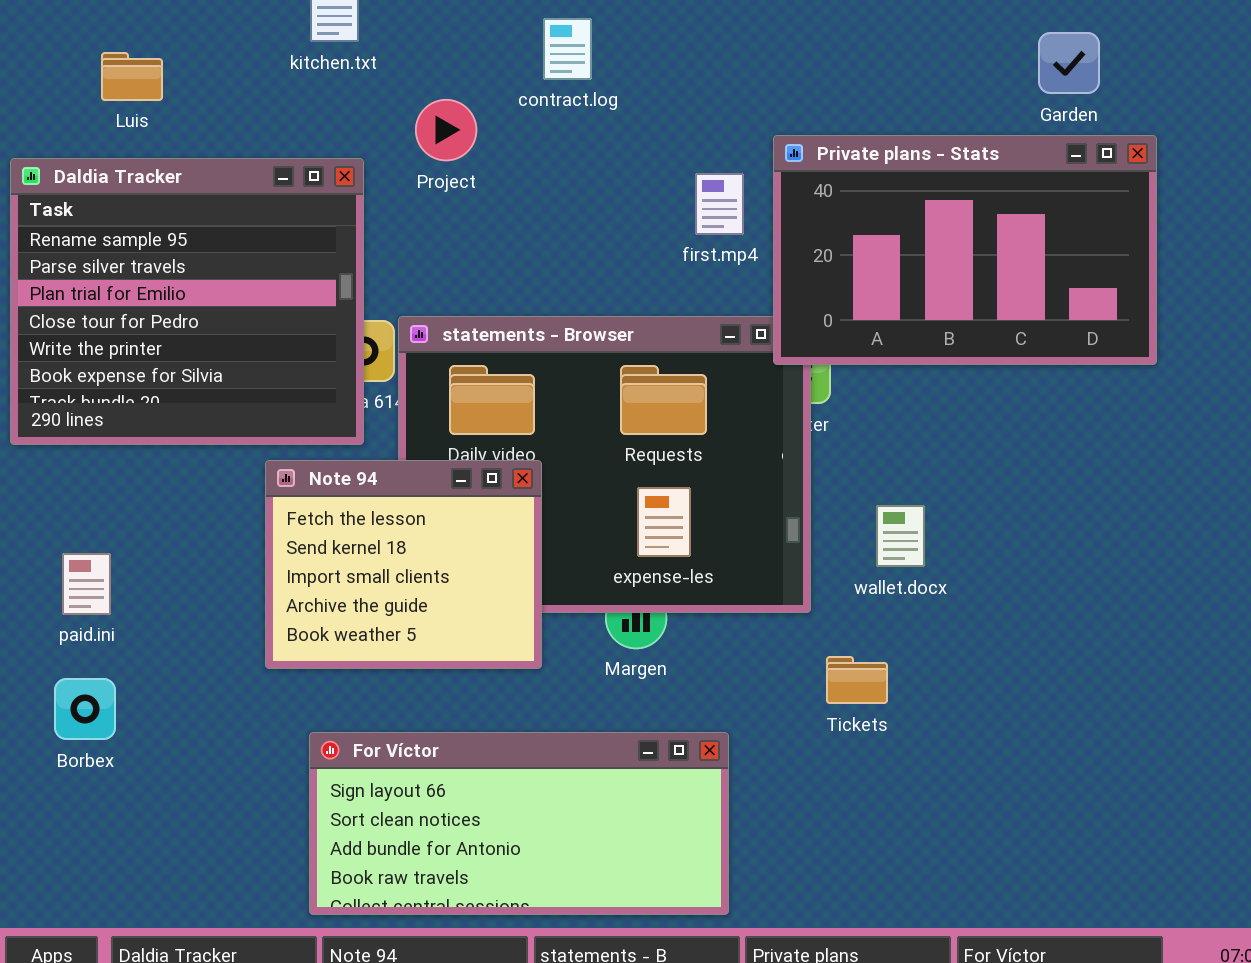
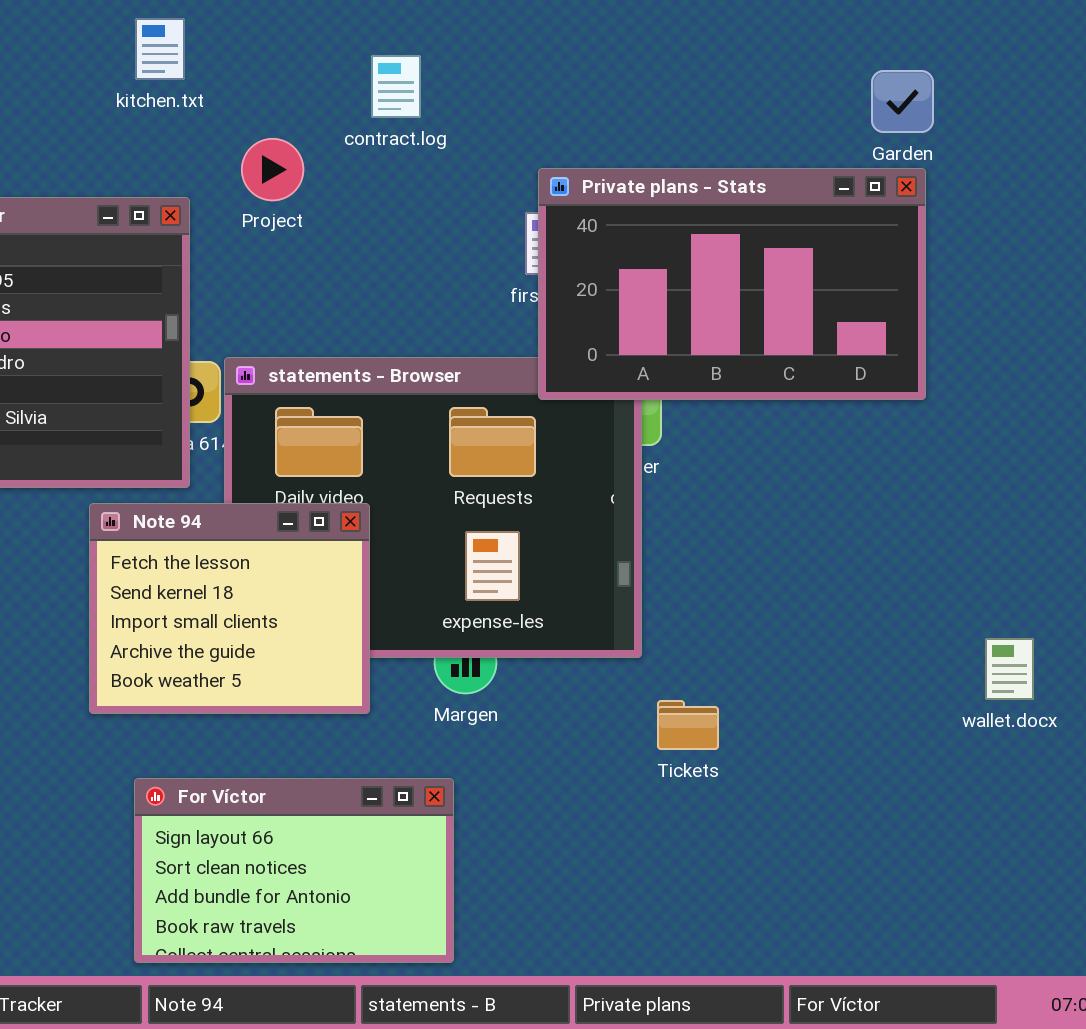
Private plans - Stats: [773,135,1157,365] -> [538,168,926,400], moved
wallet.docx: [876,505,925,567] -> [985,638,1034,700], moved
For Víctor: [309,732,729,915] -> [134,778,454,963], resized

